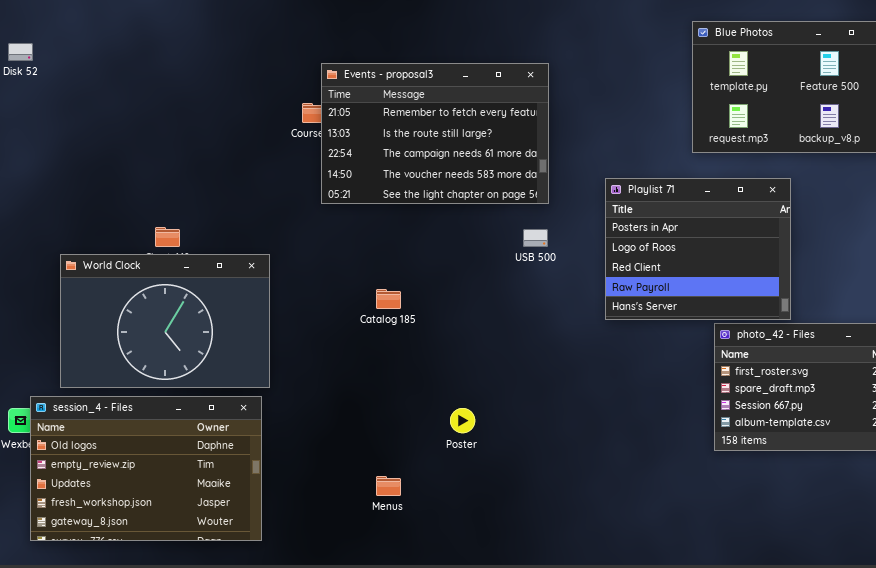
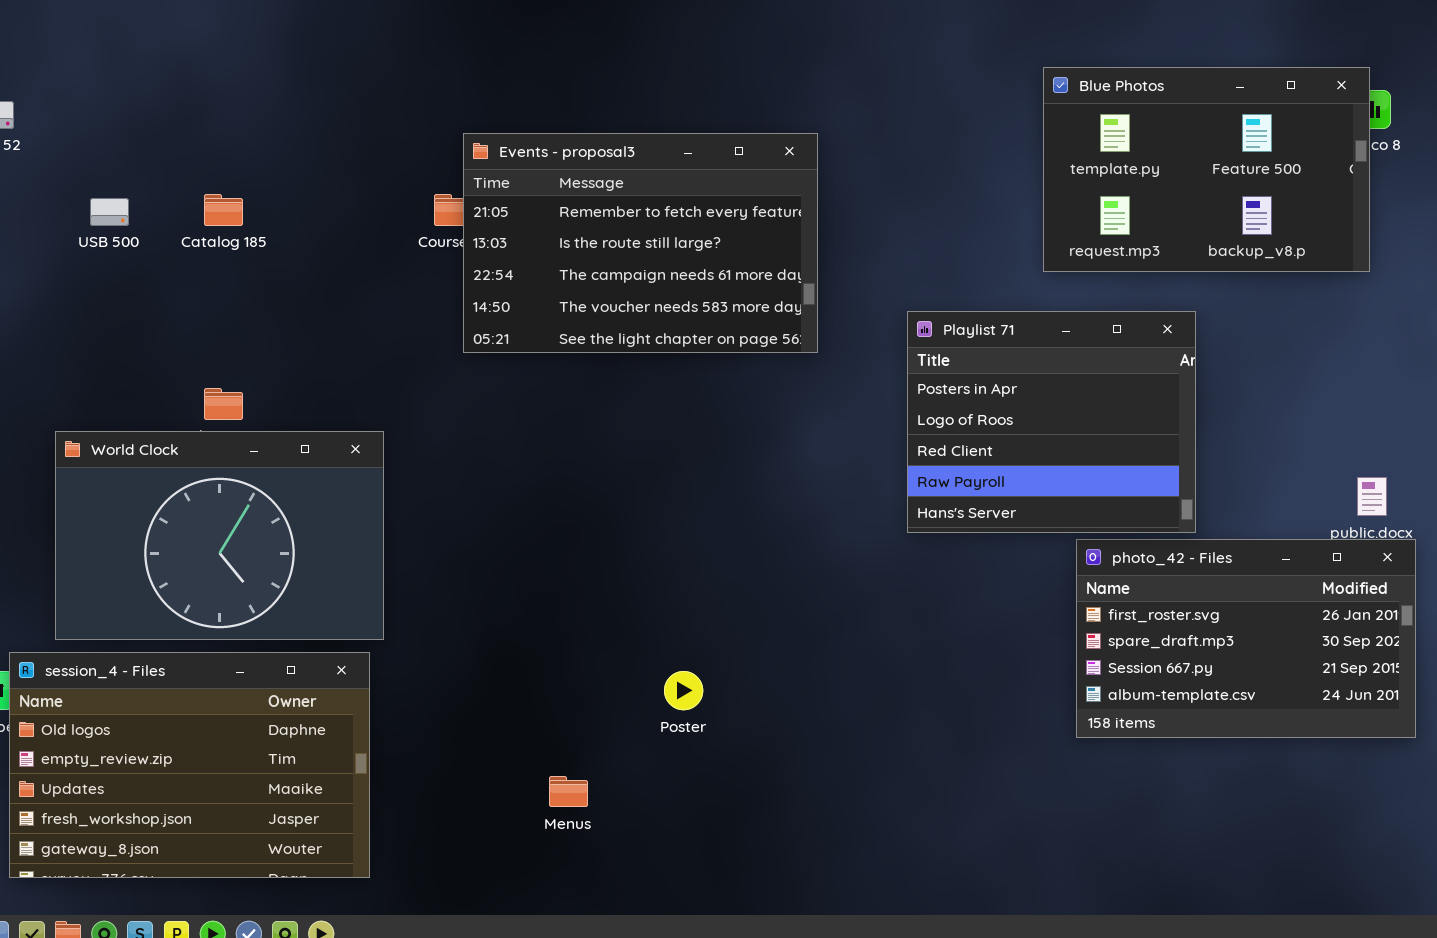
USB 500: [523,229,548,247] -> [90,198,129,226], moved
Catalog 185: [376,289,401,309] -> [204,194,243,226], moved

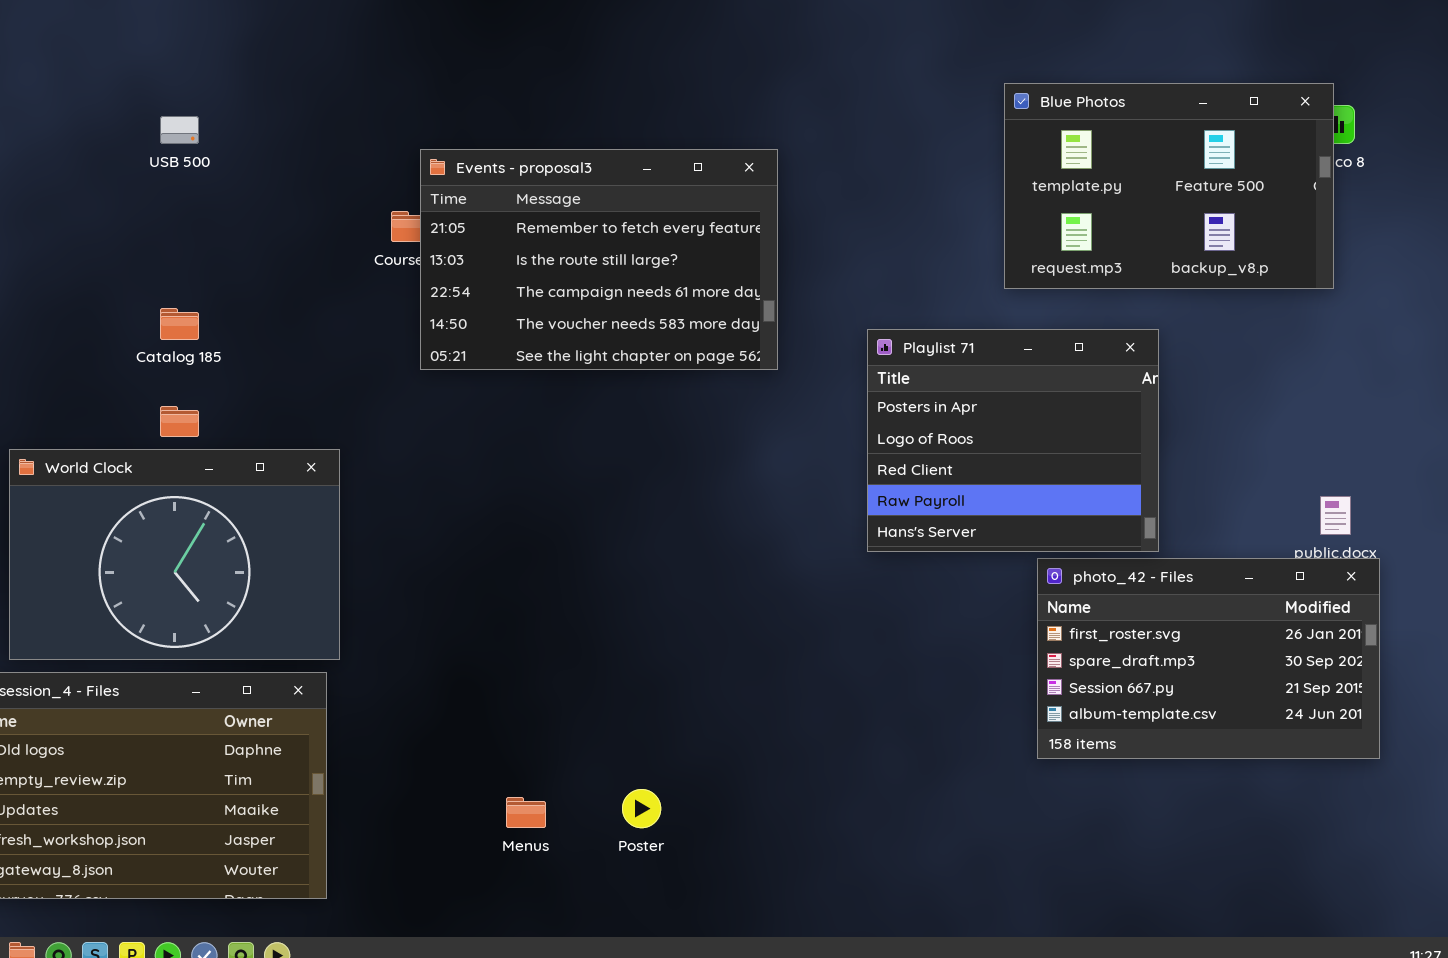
Catalog 185: [204,194,243,226] -> [160,308,199,340], moved
USB 500: [90,198,129,226] -> [160,116,199,144], moved
Poster: [664,671,703,710] -> [622,789,661,828], moved

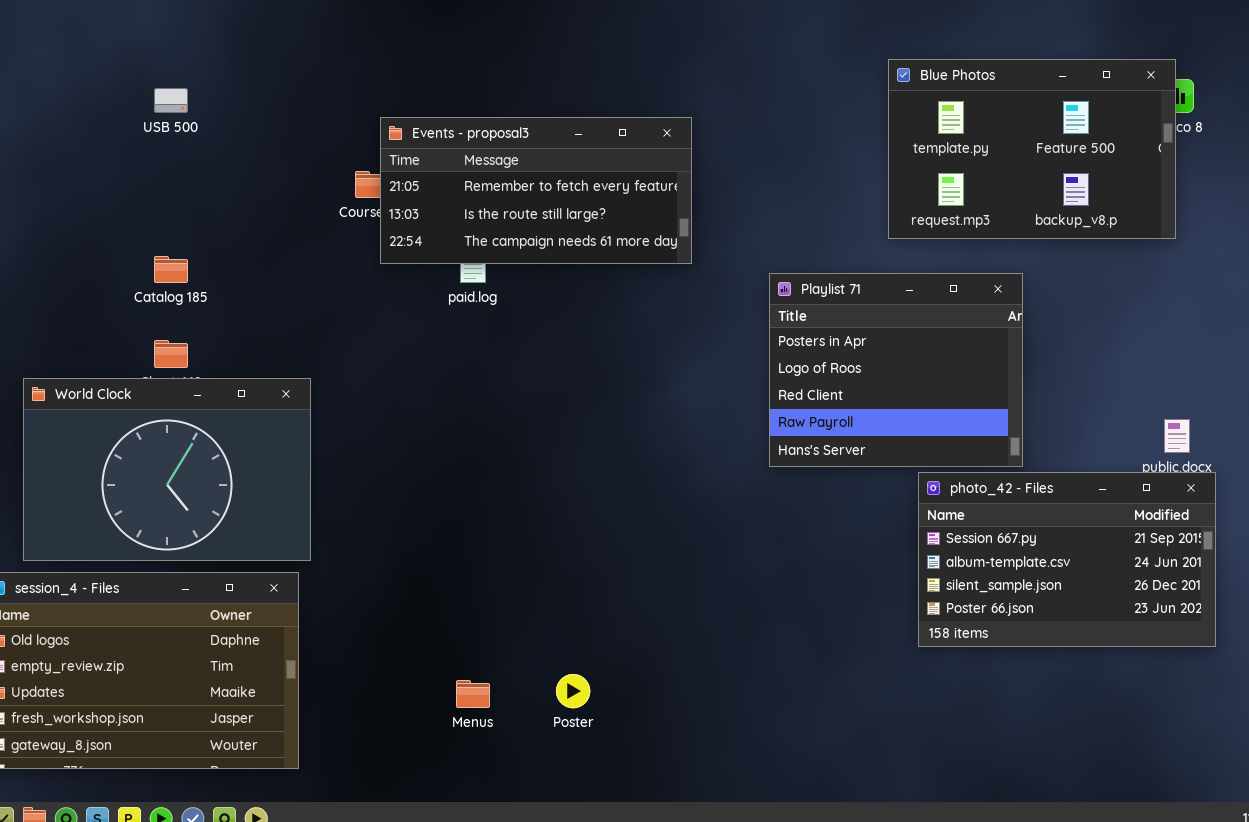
Events - proposal3: [420,149,778,370] -> [380,117,692,264], resized
photo_42 - Files: [1037,558,1380,759] -> [918,472,1216,647], scrolled down 2 rows

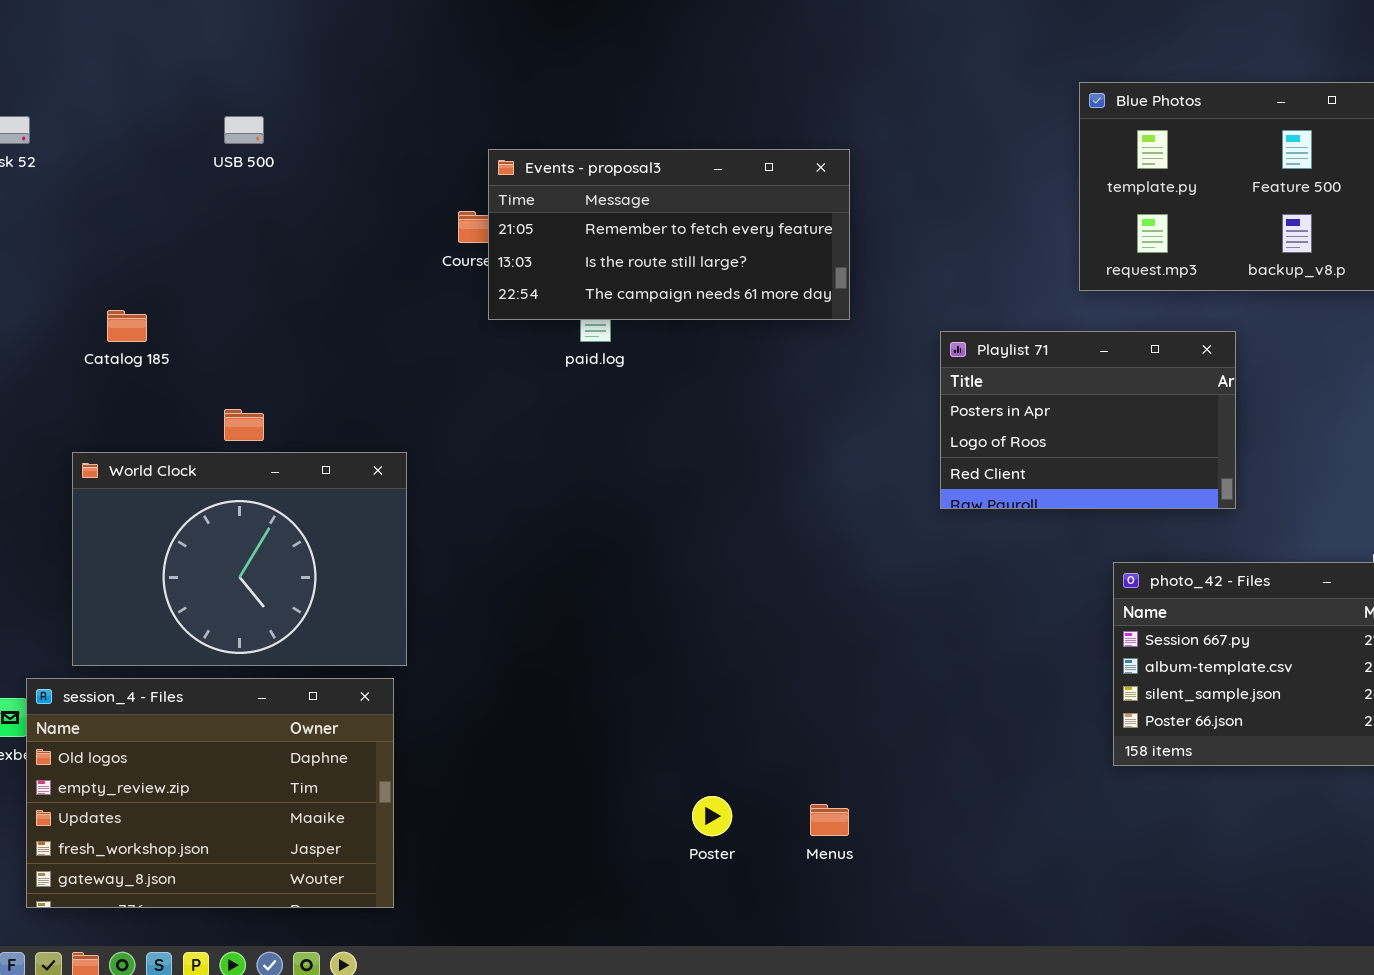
Catalog 185: [154,256,188,283] -> [107,310,147,342], moved
Playlist 71: [769,273,1023,467] -> [940,331,1236,509], resized
Menus: [456,680,490,708] -> [810,804,849,836], moved

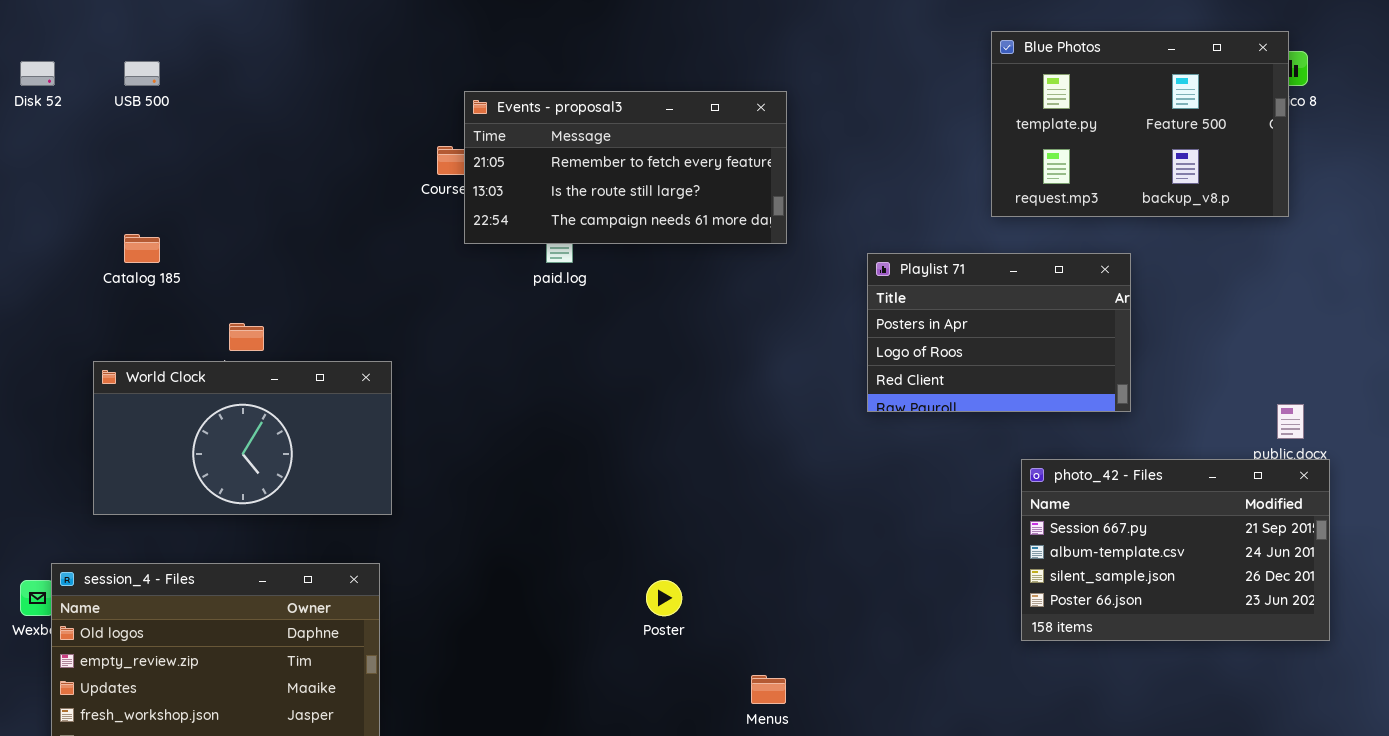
USB 500: [224,116,264,144] -> [124,61,160,86], moved
World Clock: [72,452,407,666] -> [93,361,392,515], resized
Poster: [692,796,732,836] -> [646,580,682,616], moved

